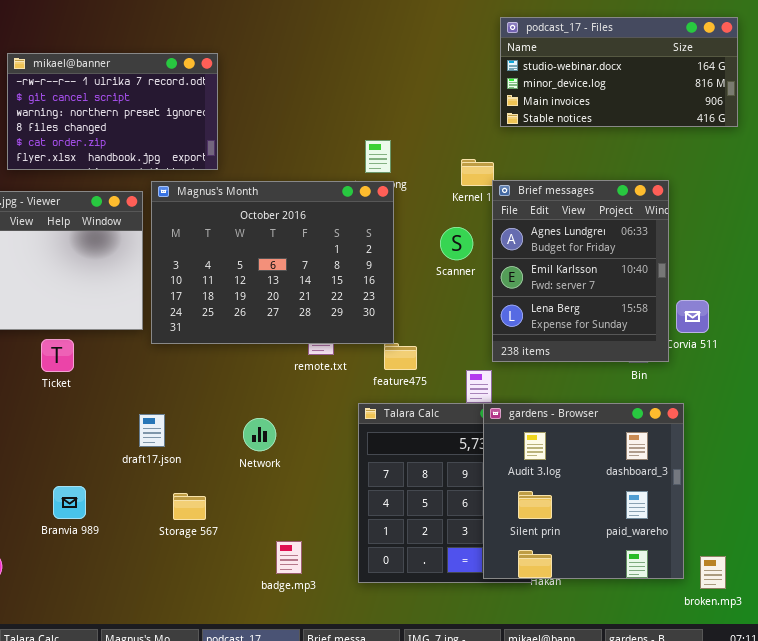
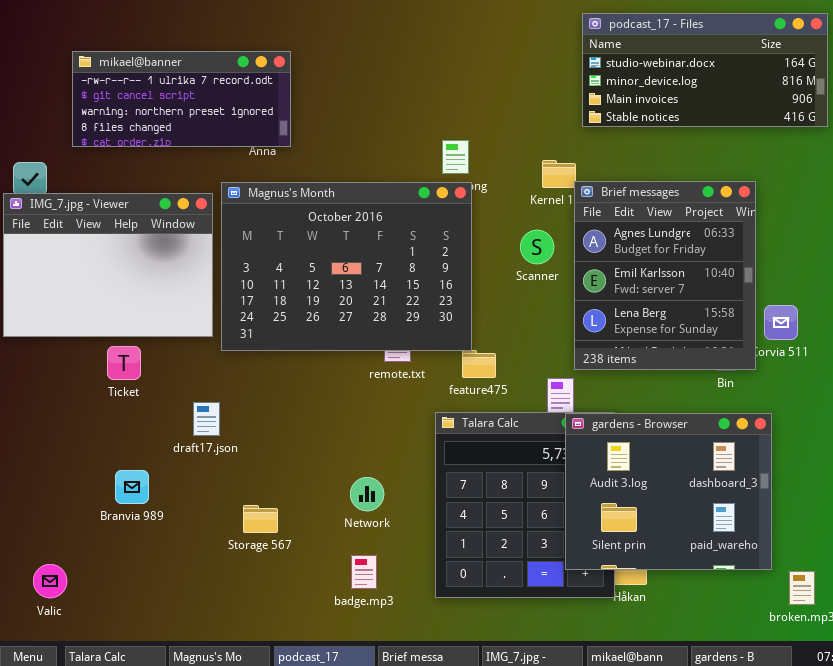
mikael@banner: [7,53,218,170] -> [72,51,291,147], resized
gardens - Browser: [483,403,684,579] -> [565,413,772,570], resized
draft17.json: [139,414,165,447] -> [193,402,220,436], moved
Network: [243,418,276,451] -> [350,477,384,511], moved
Branvia 989: [53,486,86,519] -> [115,470,149,504], moved

